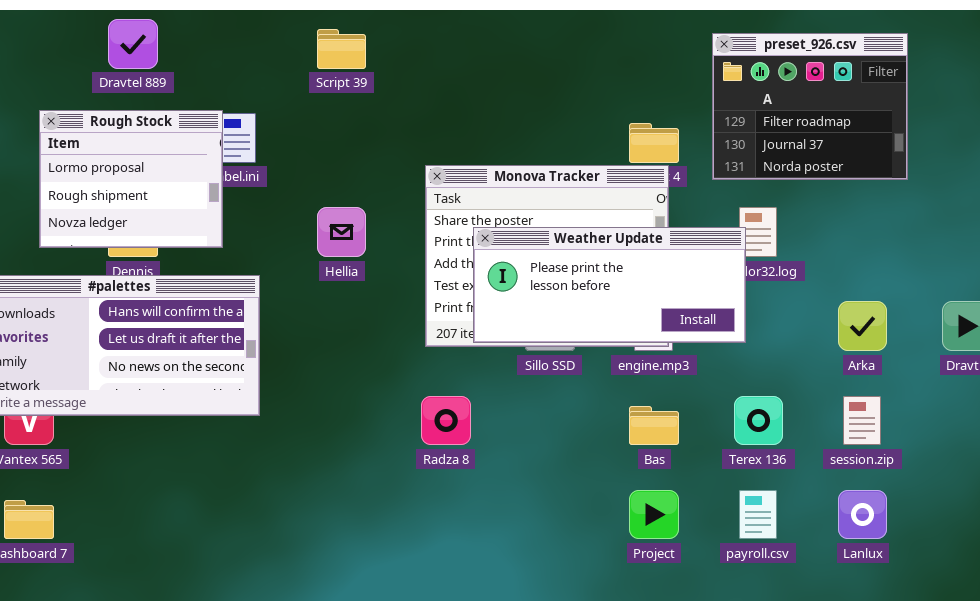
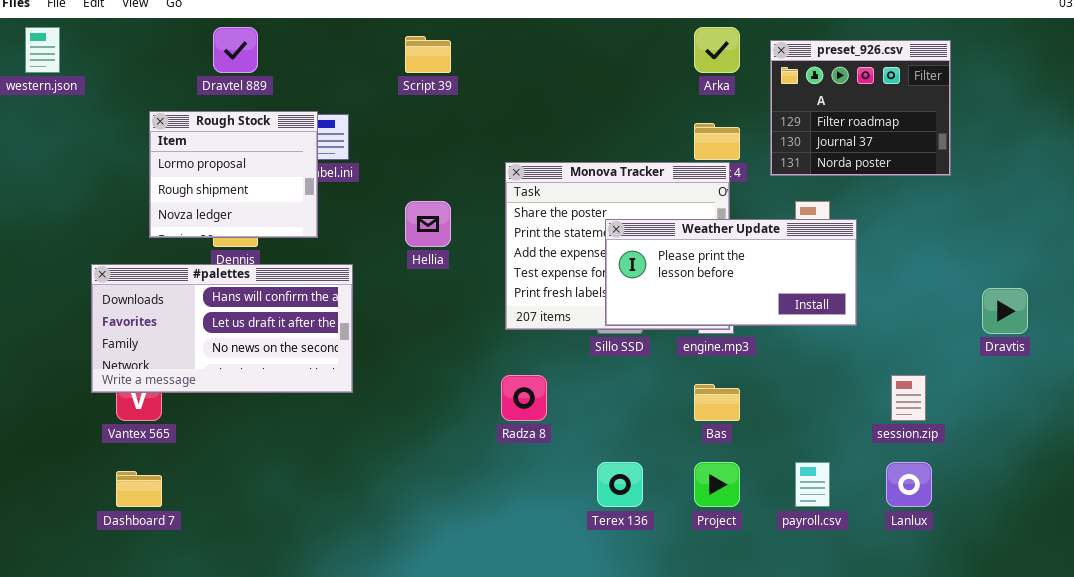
Weather Update: [473,227,746,343] -> [605,219,857,326], moved
Arka: [838,301,887,351] -> [694,27,740,73], moved
Terex 136: [734,396,783,445] -> [597,462,643,507], moved

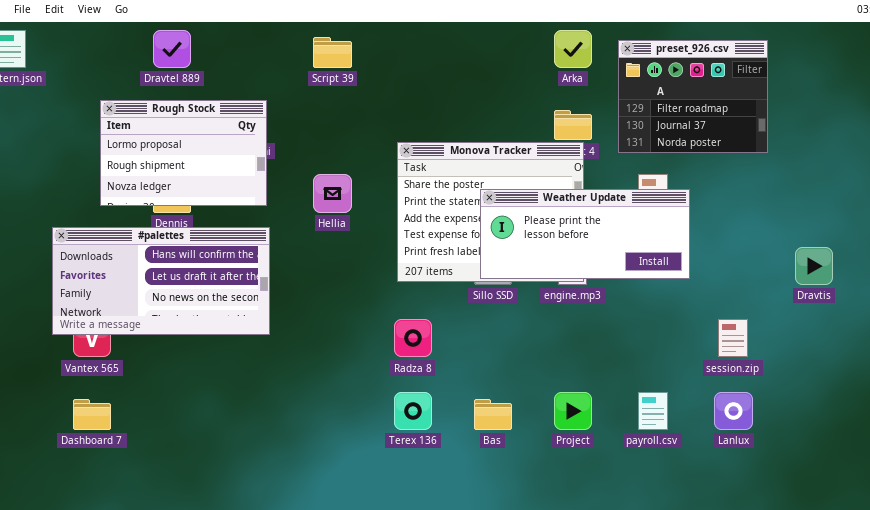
Rough Stock: [149,111,318,238] -> [100,100,267,206], resized
Bas: [694,384,740,421] -> [474,399,512,430], moved
Terex 136: [597,462,643,507] -> [394,392,432,430], moved

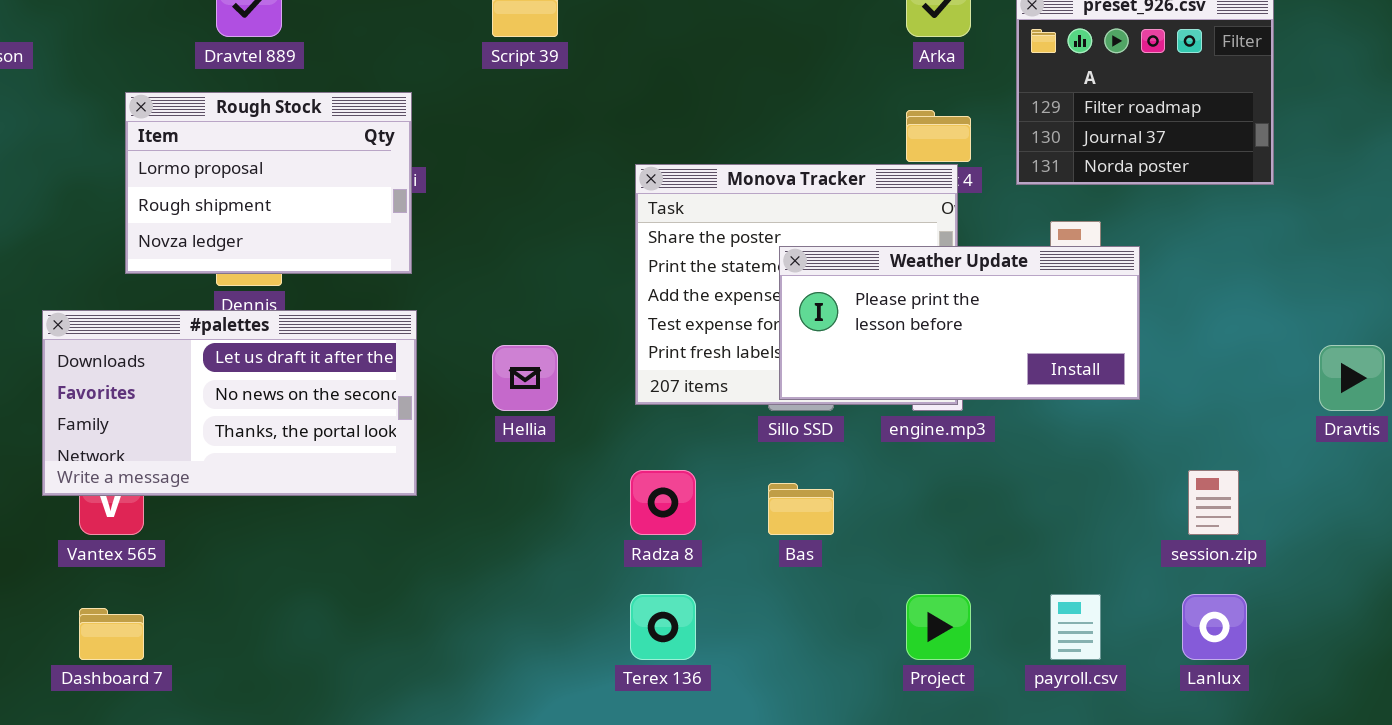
Hellia: [313,174,352,213] -> [492,345,558,411], moved
#palettes: [52,227,270,335] -> [42,310,417,496], scrolled down 1 row
Bas: [474,399,512,430] -> [768,483,834,535], moved

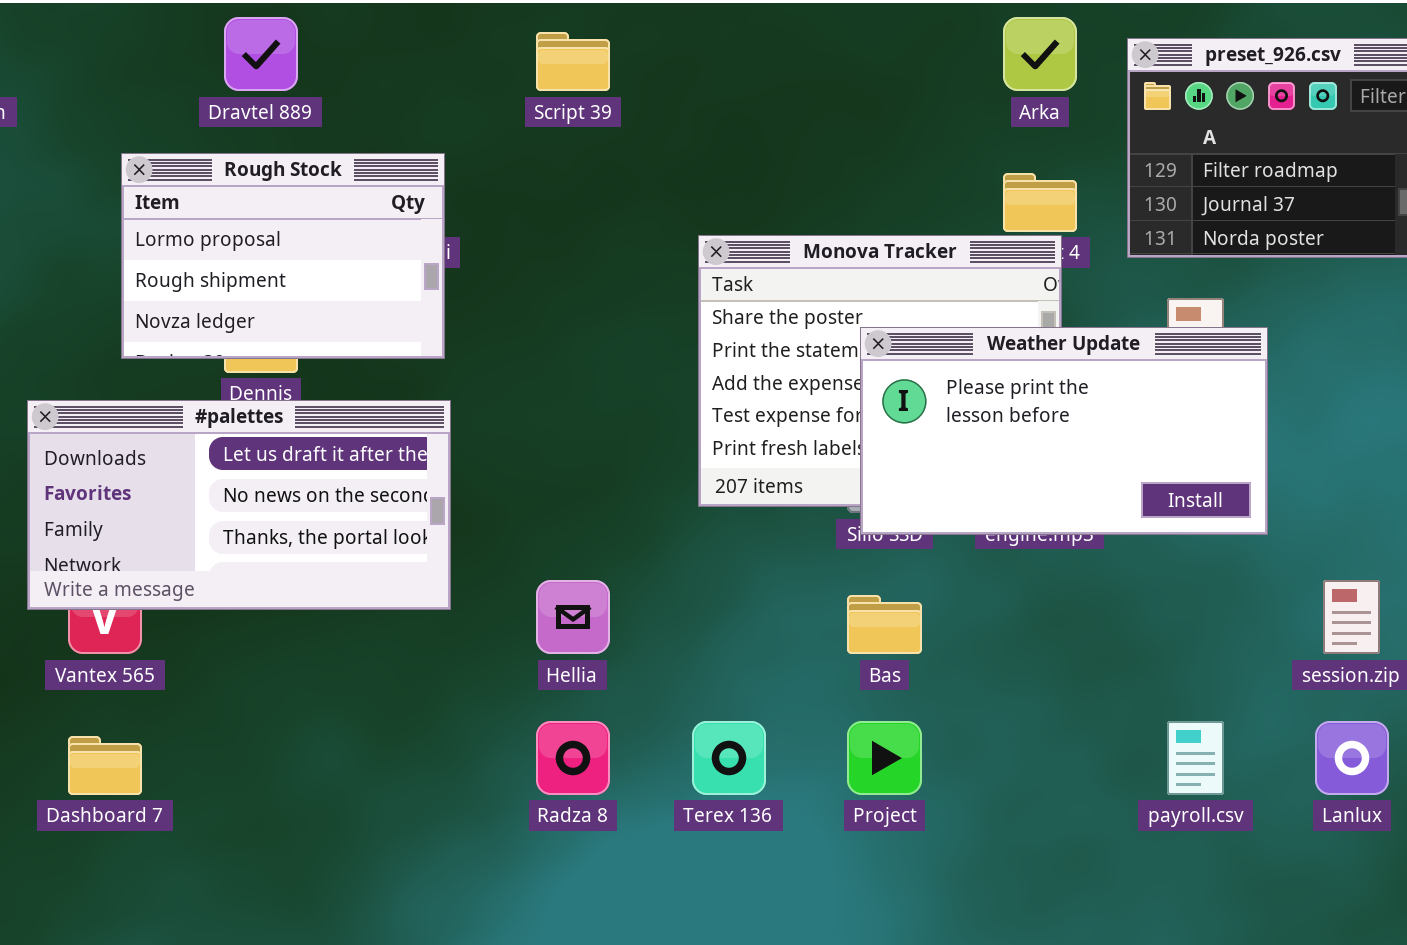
Weather Update: [779,246,1140,400] -> [860,327,1268,535], resized
Hellia: [492,345,558,411] -> [536,580,610,654], moved
Radza 8: [630,470,696,535] -> [536,721,610,795], moved
Project: [906,594,971,660] -> [847,721,922,795], moved

